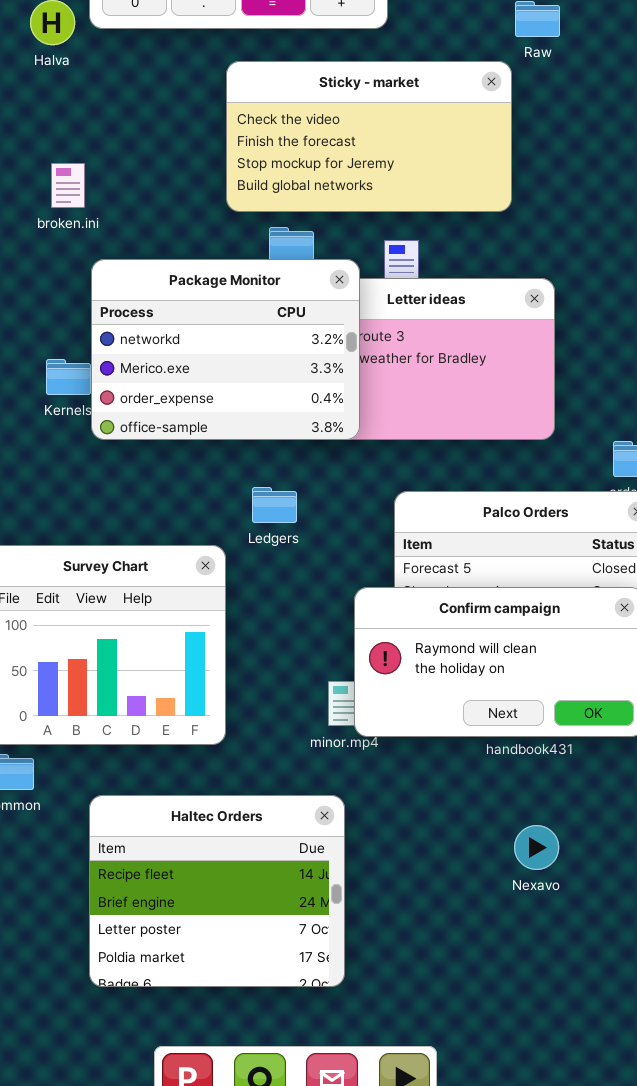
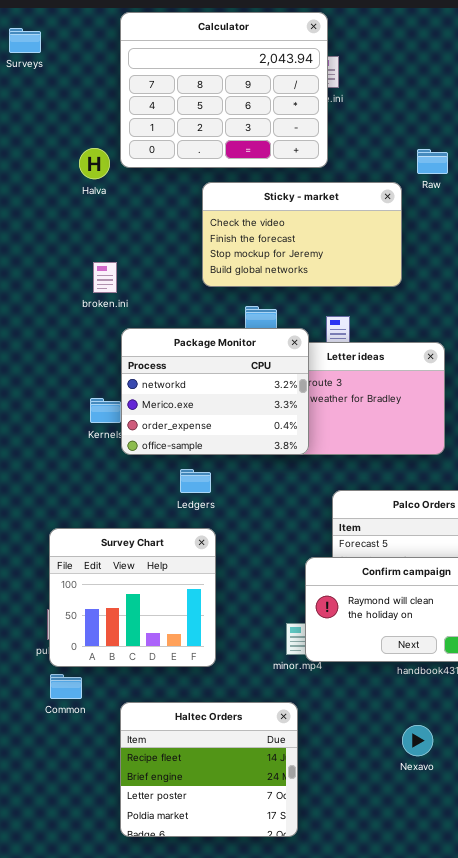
Sticky - market: [226,61,512,212] -> [202,182,402,287], moved
Ledgers: [252,487,297,523] -> [180,469,211,493], moved
Nexavo: [514,825,559,870] -> [402,725,433,756], moved

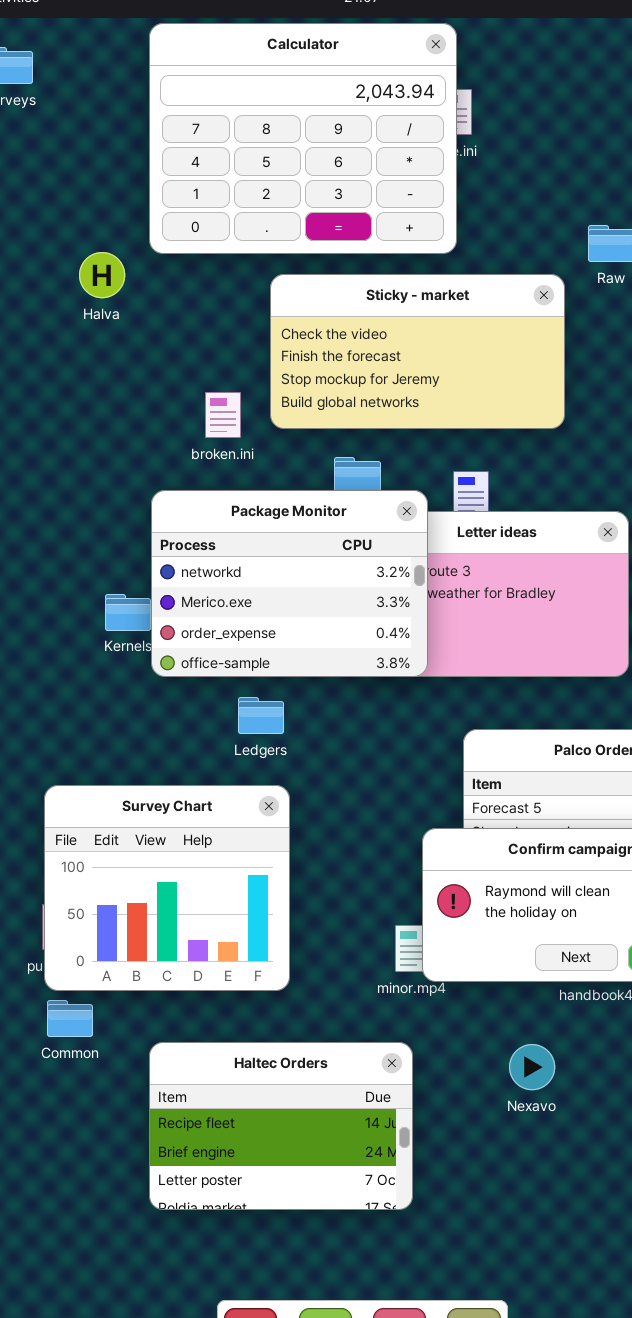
Halva: [79,148,110,179] -> [79,252,125,298], moved
broken.ini: [93,262,117,293] -> [205,392,241,438], moved
Haltec Orders: [120,702,298,837] -> [149,1042,413,1210], resized
Nexavo: [402,725,433,756] -> [509,1044,555,1090], moved

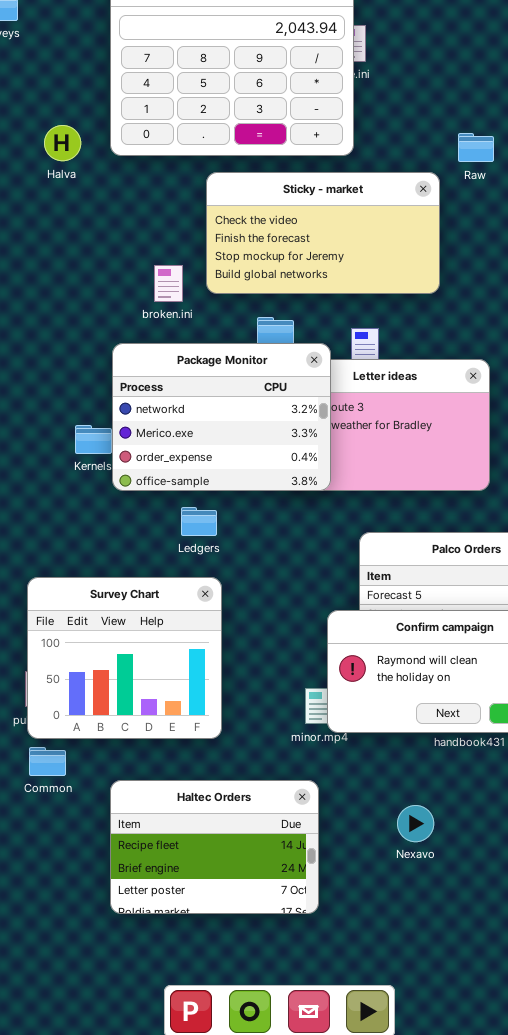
Halva: [79,252,125,298] -> [44,125,81,161], moved
Nexavo: [509,1044,555,1090] -> [397,805,434,842], moved

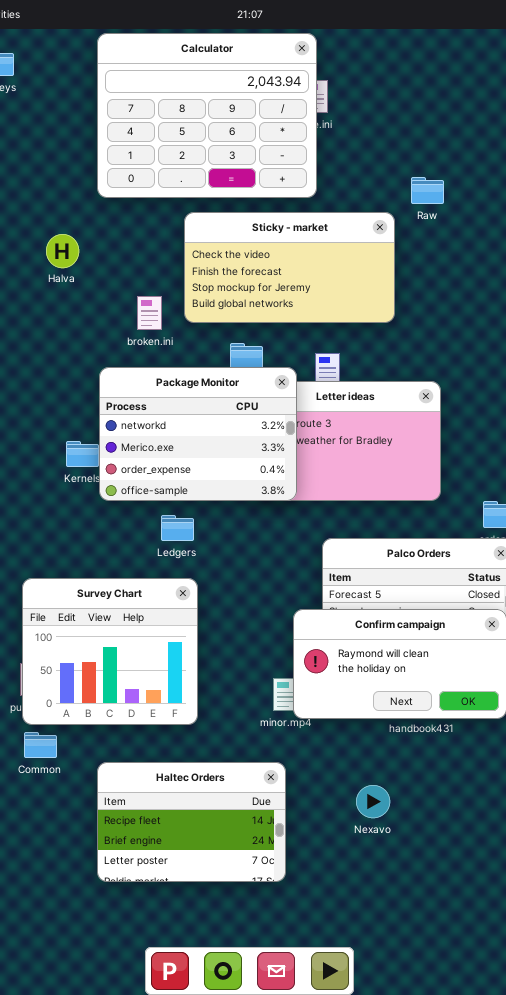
Halva: [44,125,81,161] -> [46,234,79,268], moved

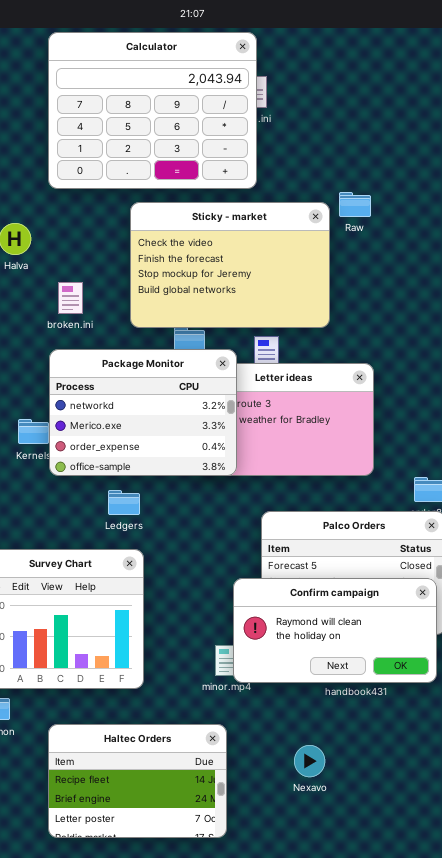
Raw: [411,177,444,204] -> [339,192,371,217], moved
Sticky - market: [184,212,395,323] -> [130,202,330,328], resized
broken.ini: [137,296,162,330] -> [58,282,83,314], moved

